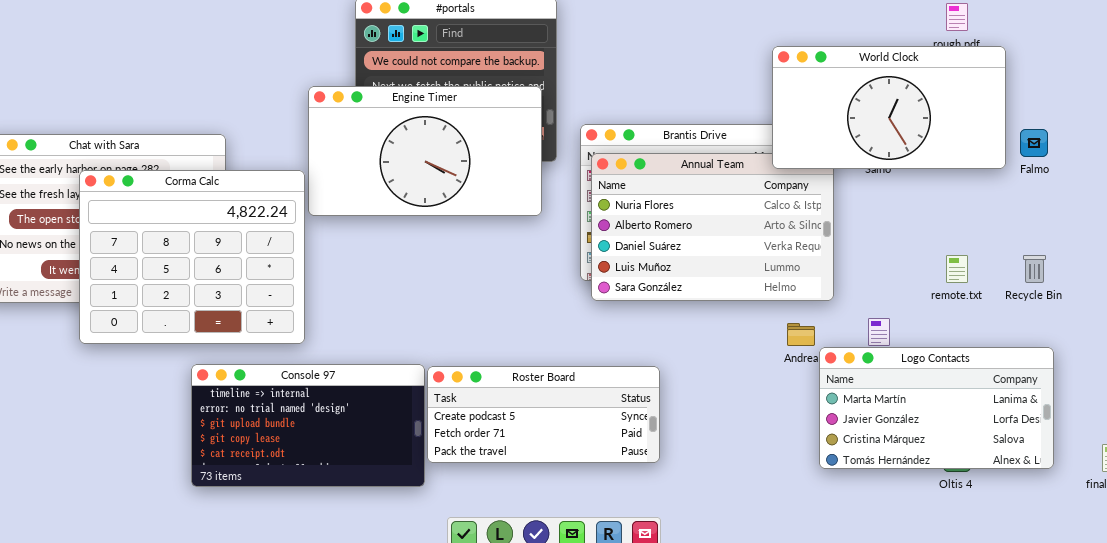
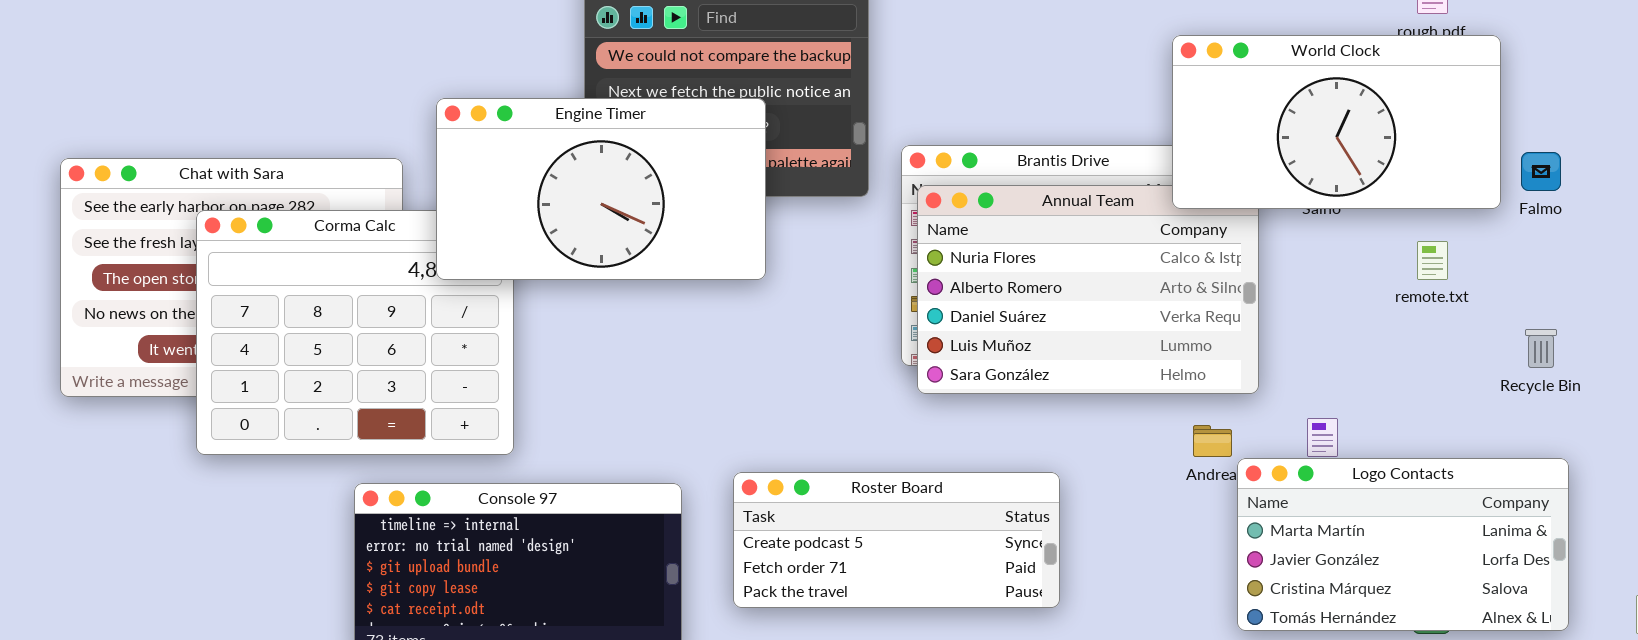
Engine Timer: [308,86,542,216] -> [436,98,766,280], moved
remote.txt: [946,255,968,283] -> [1417,241,1448,280], moved
Roster Board: [427,366,660,463] -> [733,472,1060,608], moved

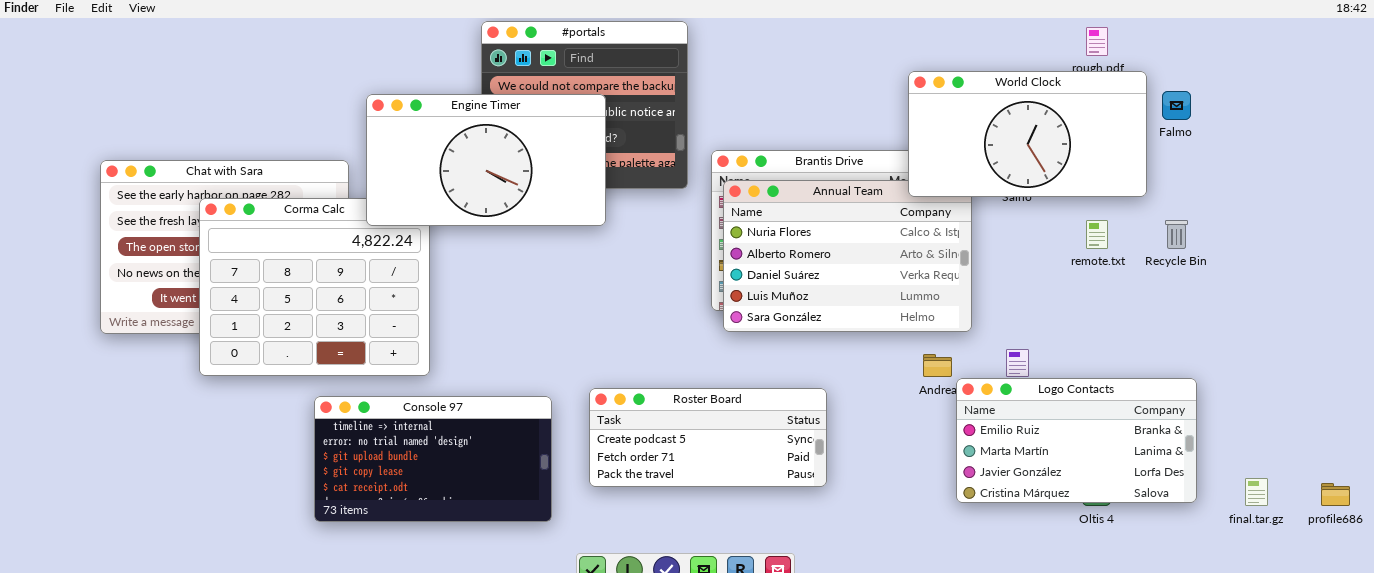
Engine Timer: [436,98,766,280] -> [366,94,606,226], moved
Falmo: [1521,152,1561,191] -> [1162,91,1191,120], moved
Recycle Bin: [1525,329,1557,368] -> [1165,220,1188,249], moved
Logo Contacts: [1237,458,1569,631] -> [956,378,1197,503], scrolled up 1 row

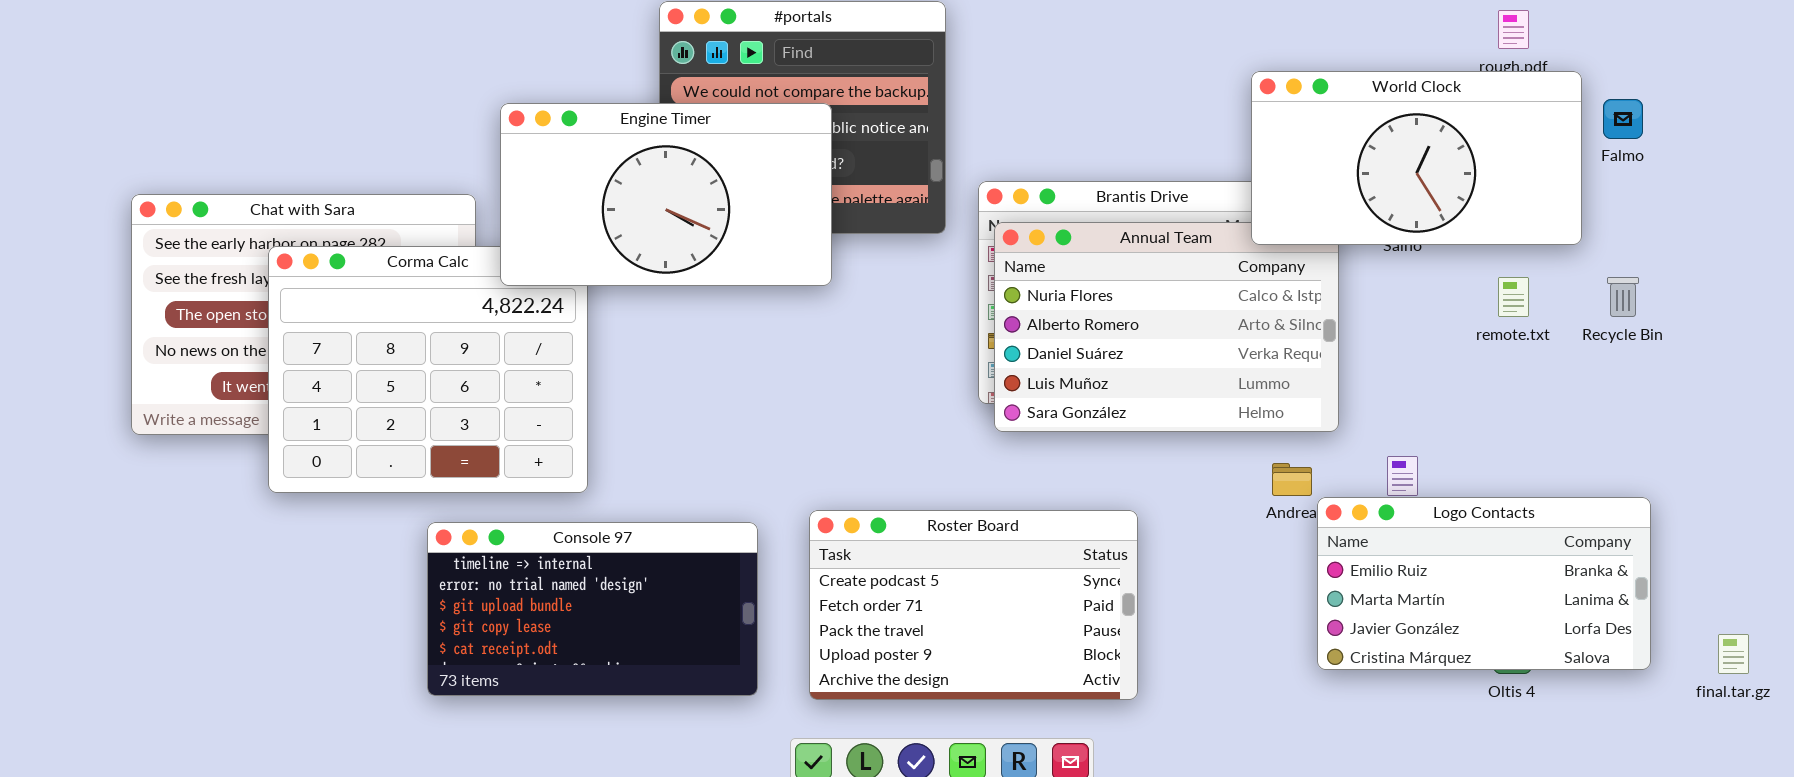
Roster Board: [589,388,827,487] -> [809,510,1138,700], resized

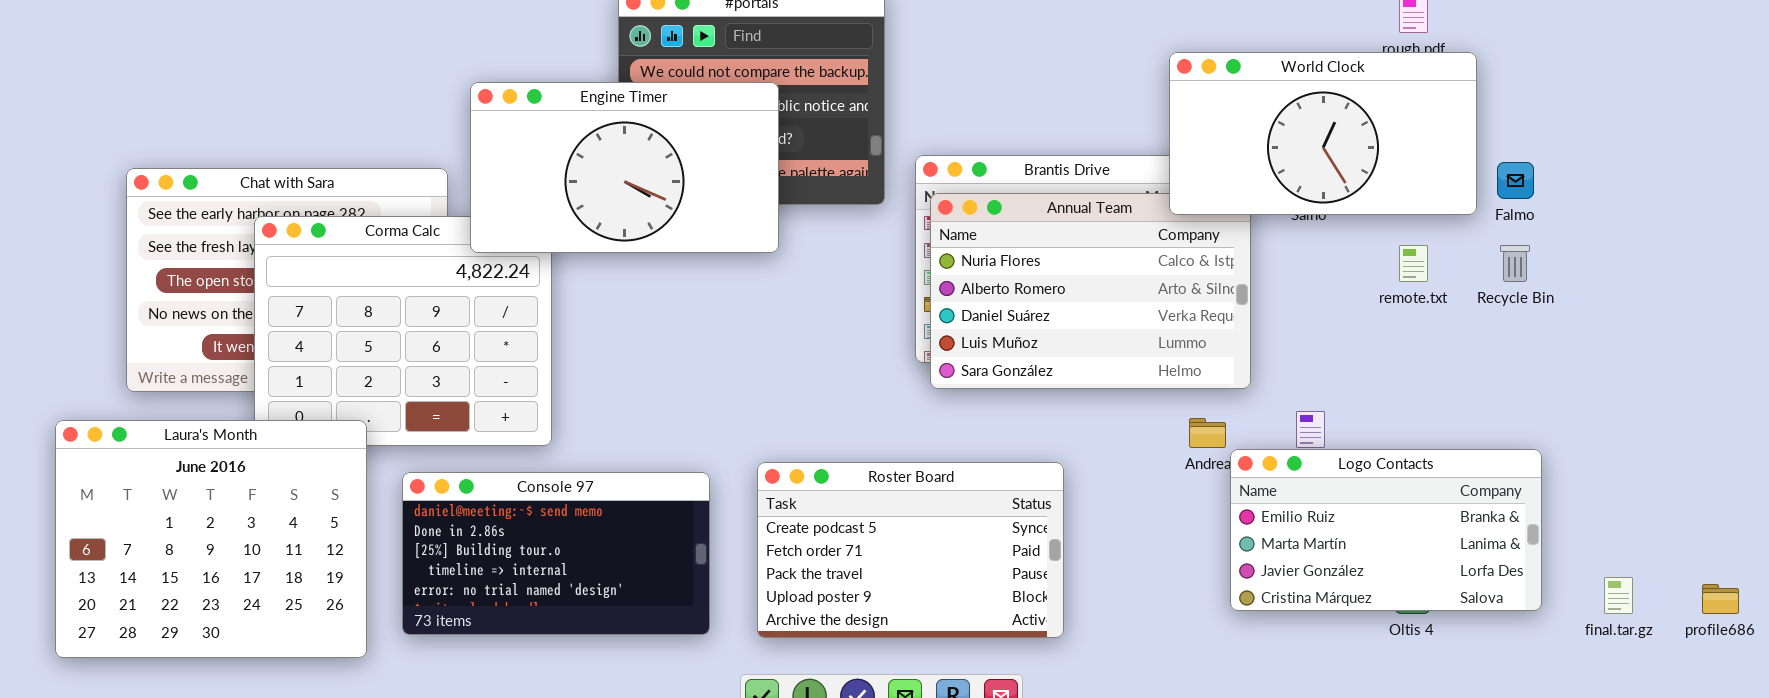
Falmo: [1603,99,1643,139] -> [1497,162,1534,199], moved
Laura's Month: none -> [55,420,367,658], opened
Console 97: [427,522,758,696] -> [402,472,710,635], scrolled up 3 rows

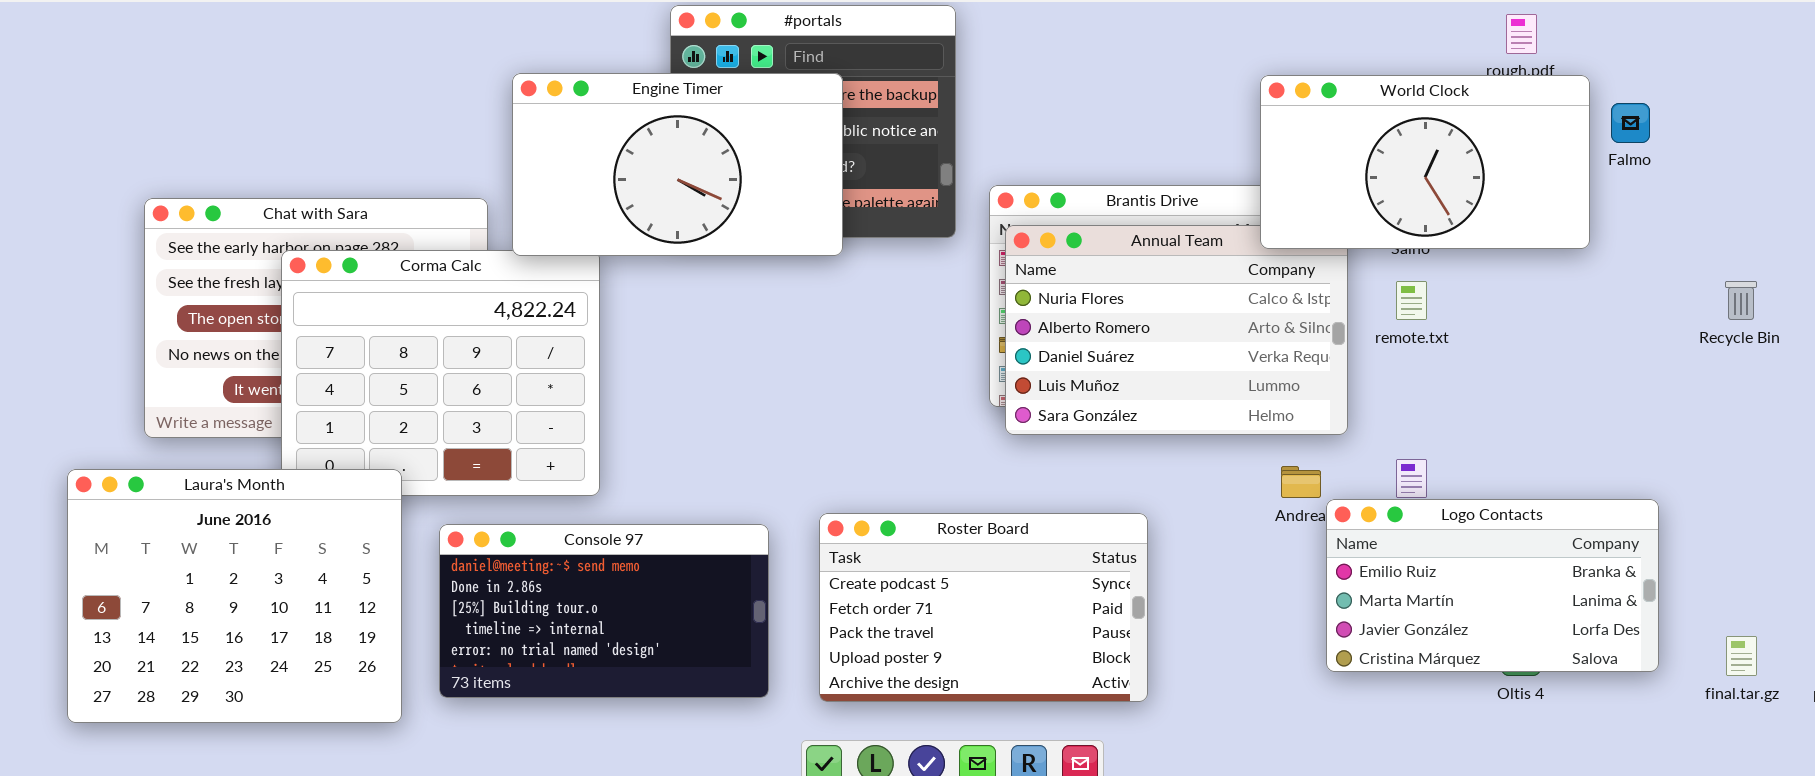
Engine Timer: [470,82,779,253] -> [512,73,843,256], moved
Falmo: [1497,162,1534,199] -> [1611,103,1650,143], moved
remote.txt: [1399,245,1428,282] -> [1396,281,1427,320], moved
Recycle Bin: [1500,245,1530,282] -> [1725,281,1757,320], moved

